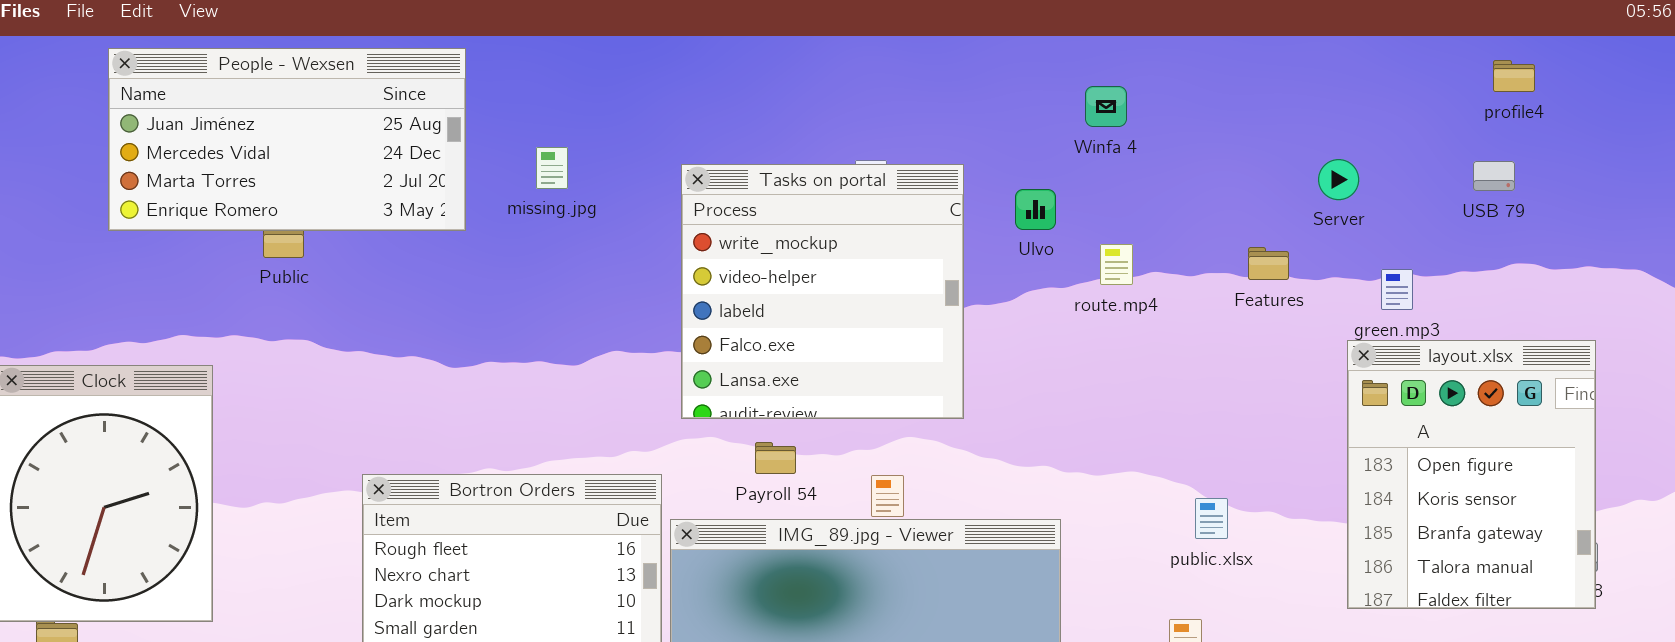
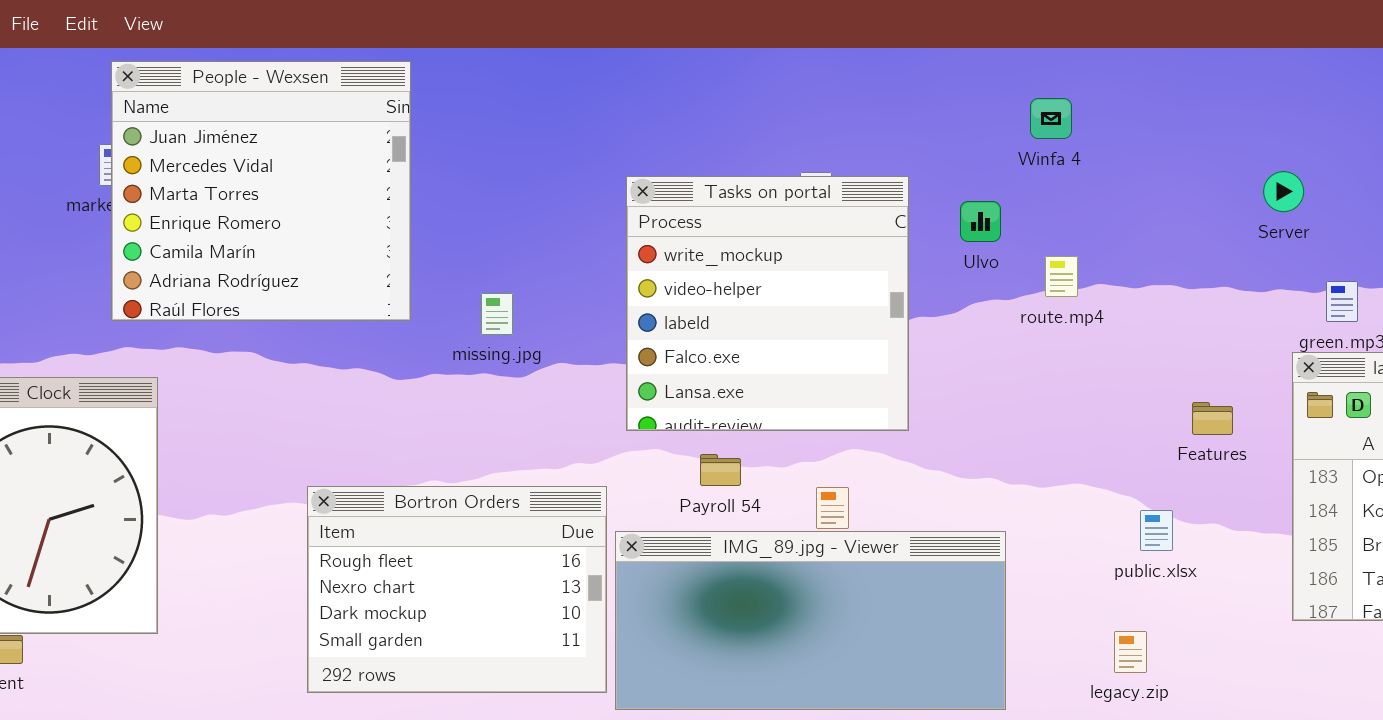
People - Wexsen: [108,48,466,231] -> [111,61,411,321], resized
missing.jpg: [536,147,568,189] -> [481,293,513,335], moved
Features: [1248,247,1289,280] -> [1192,402,1233,435], moved

